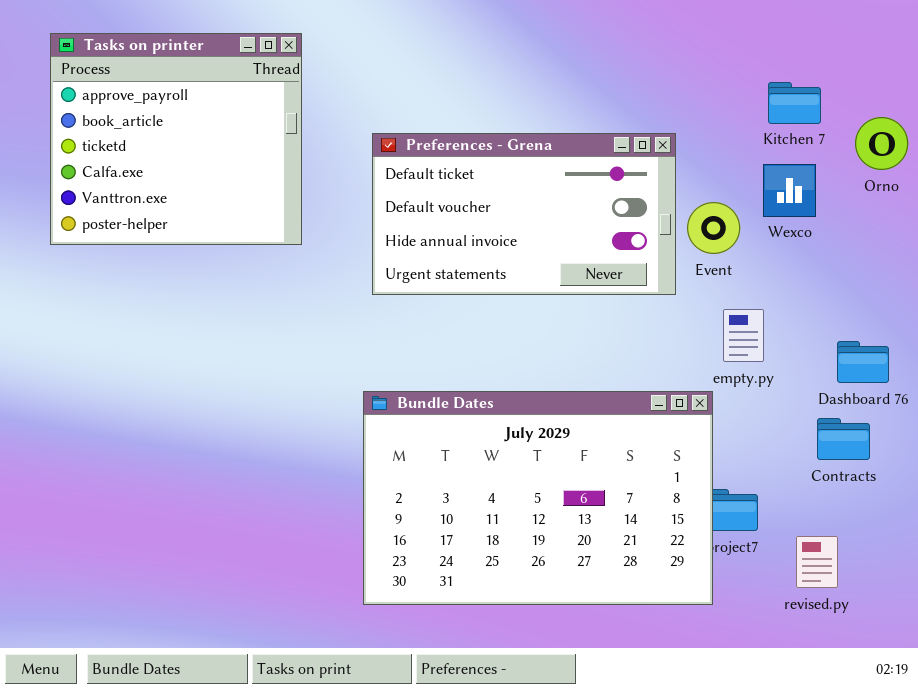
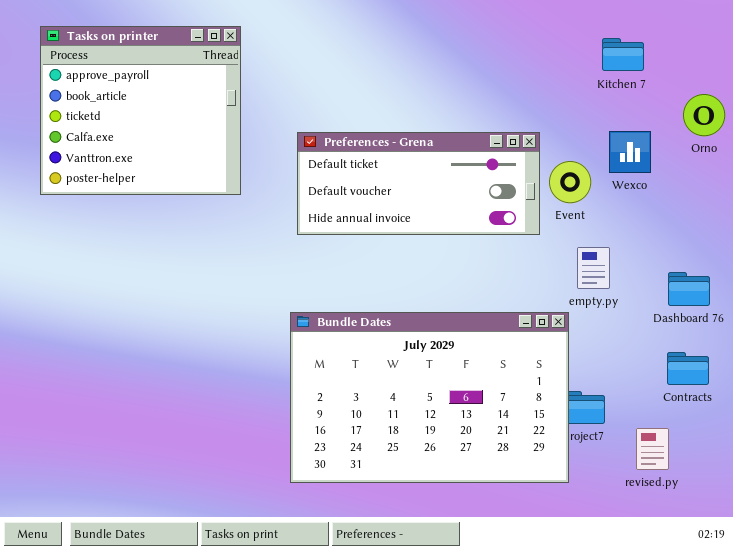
Kitchen 7: [768,82,821,124] -> [602,38,644,71], moved
Preferences - Grena: [372,133,676,295] -> [297,132,540,235], resized
Contracts: [817,418,870,460] -> [667,352,709,385], moved

